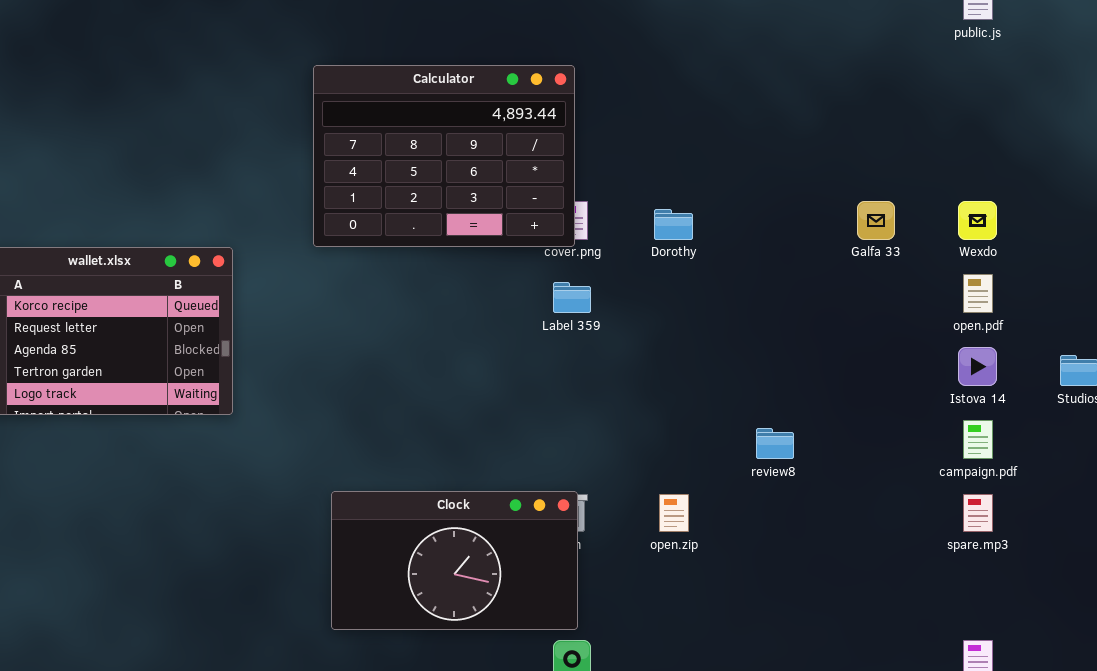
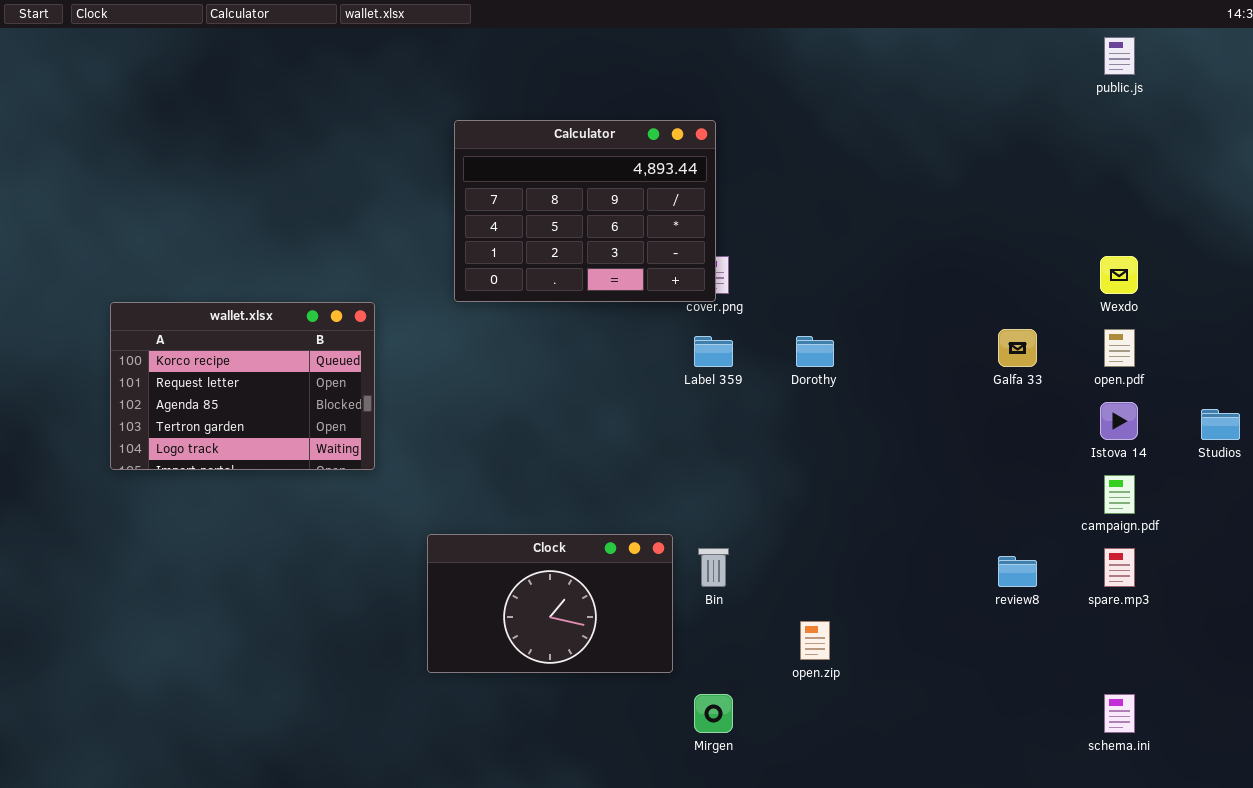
Galfa 33: [857,201,895,240] -> [998,329,1037,367], moved
Dorothy: [654,209,693,240] -> [796,336,834,367], moved
review8: [756,428,794,459] -> [998,556,1037,587], moved
Clock: [331,491,578,630] -> [427,534,673,673], moved
open.zip: [659,494,689,532] -> [800,621,830,660], moved

